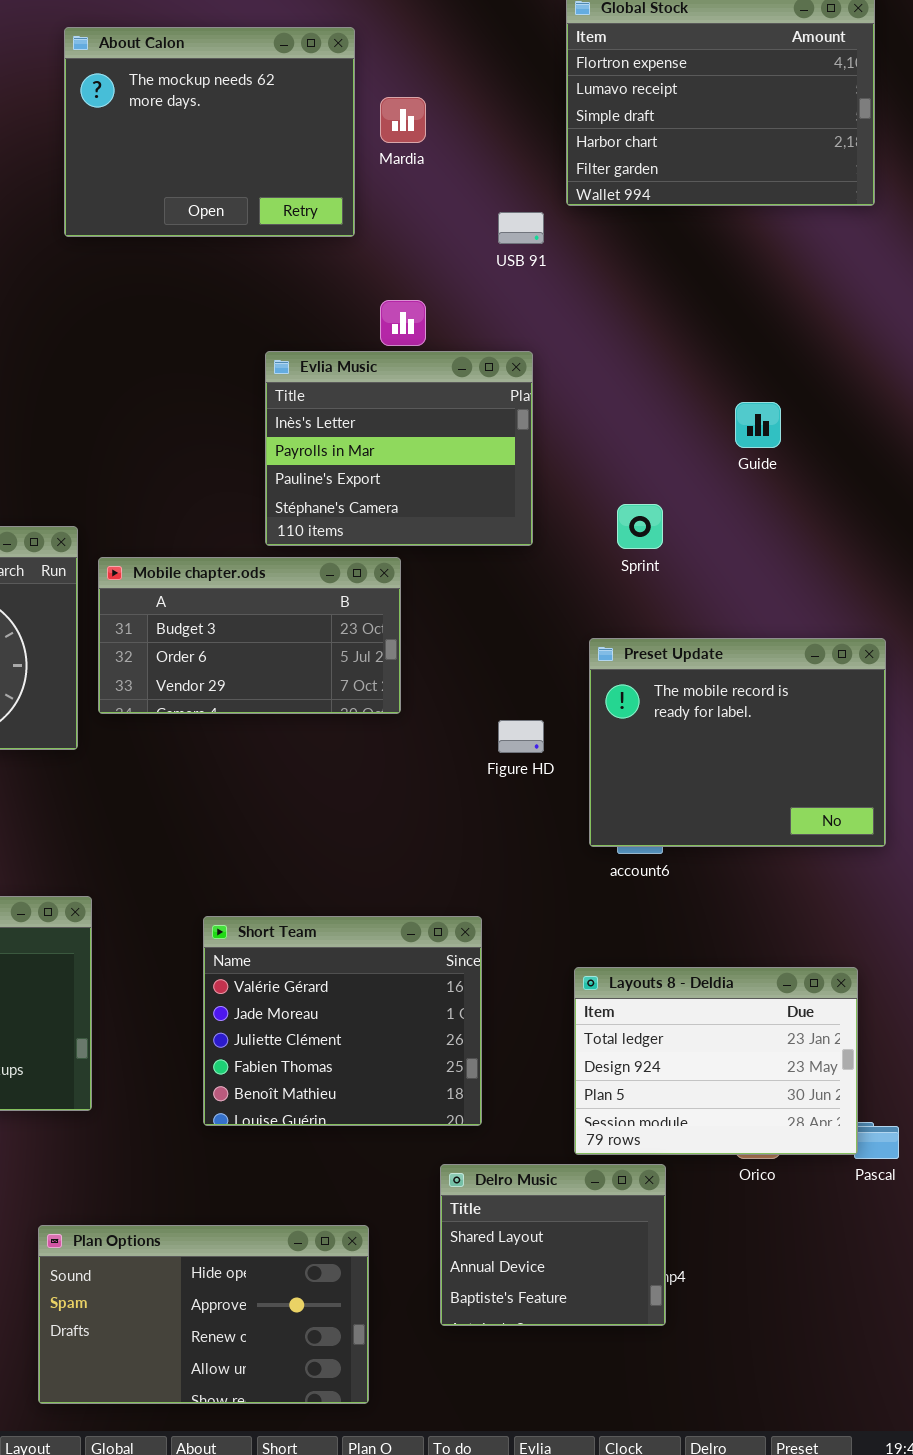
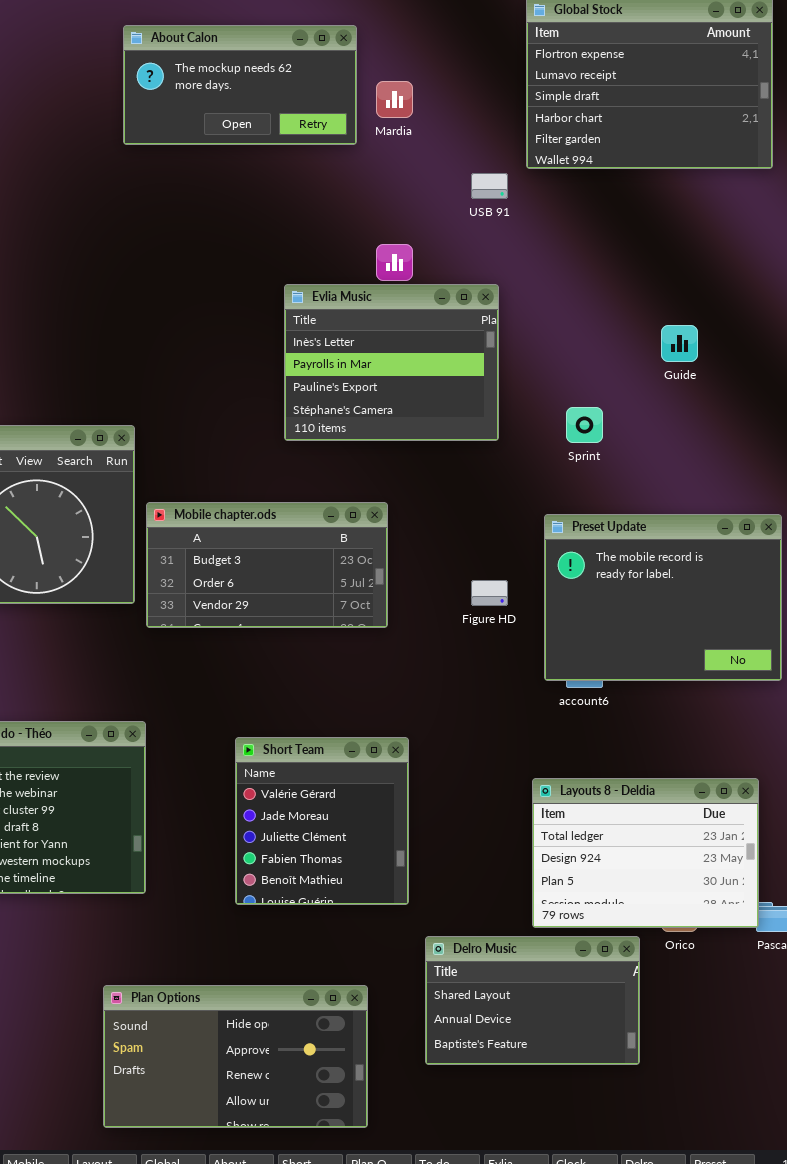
About Calon: [64,27,355,237] -> [123,25,357,145], resized
Mobile chapter.ods: [98,557,401,714] -> [146,502,388,628], moved
Short Team: [203,916,482,1126] -> [235,737,409,905], resized
Delro Music: [440,1164,666,1326] -> [425,936,640,1065], resized

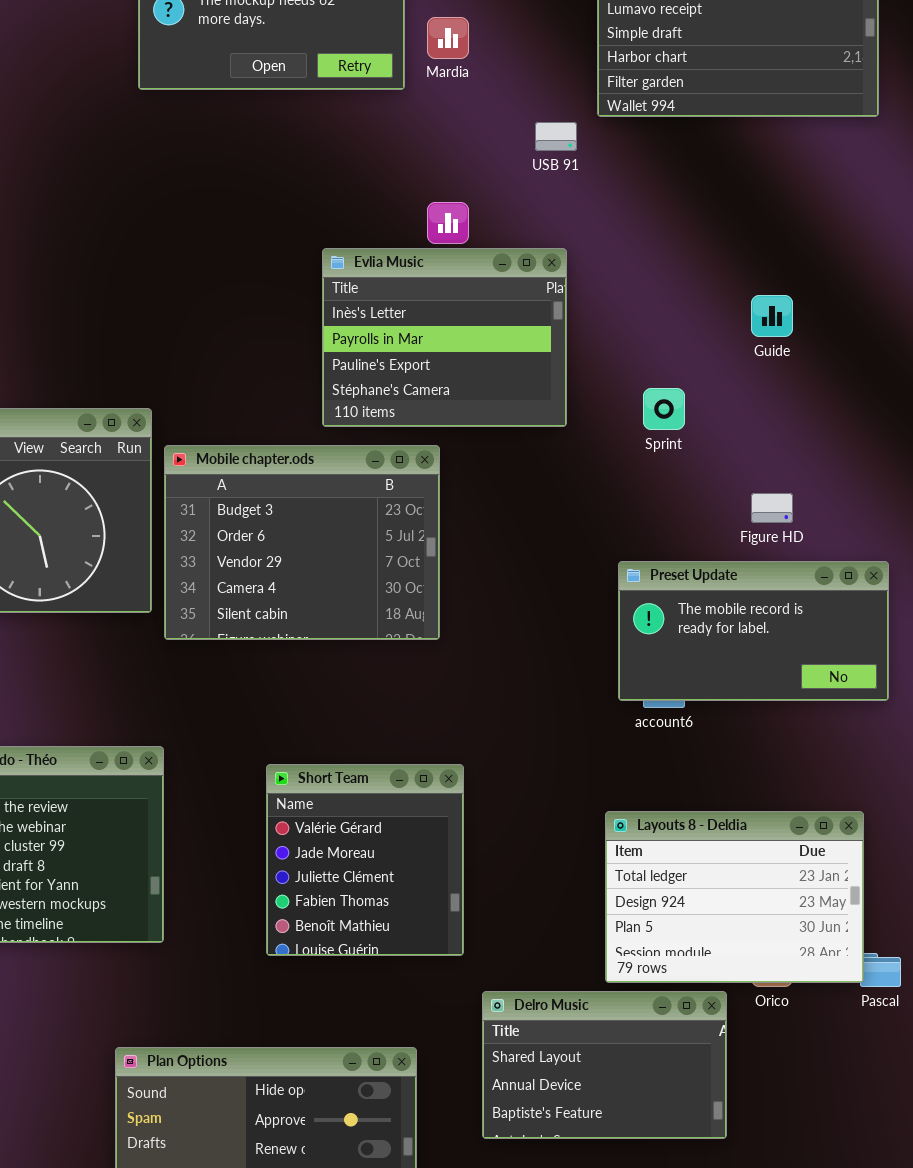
Mobile chapter.ods: [146,502,388,628] -> [164,445,440,640], resized
Preset Update: [544,514,782,681] -> [618,561,889,701], resized
Figure HD: [471,580,508,606] -> [751,493,793,523], moved

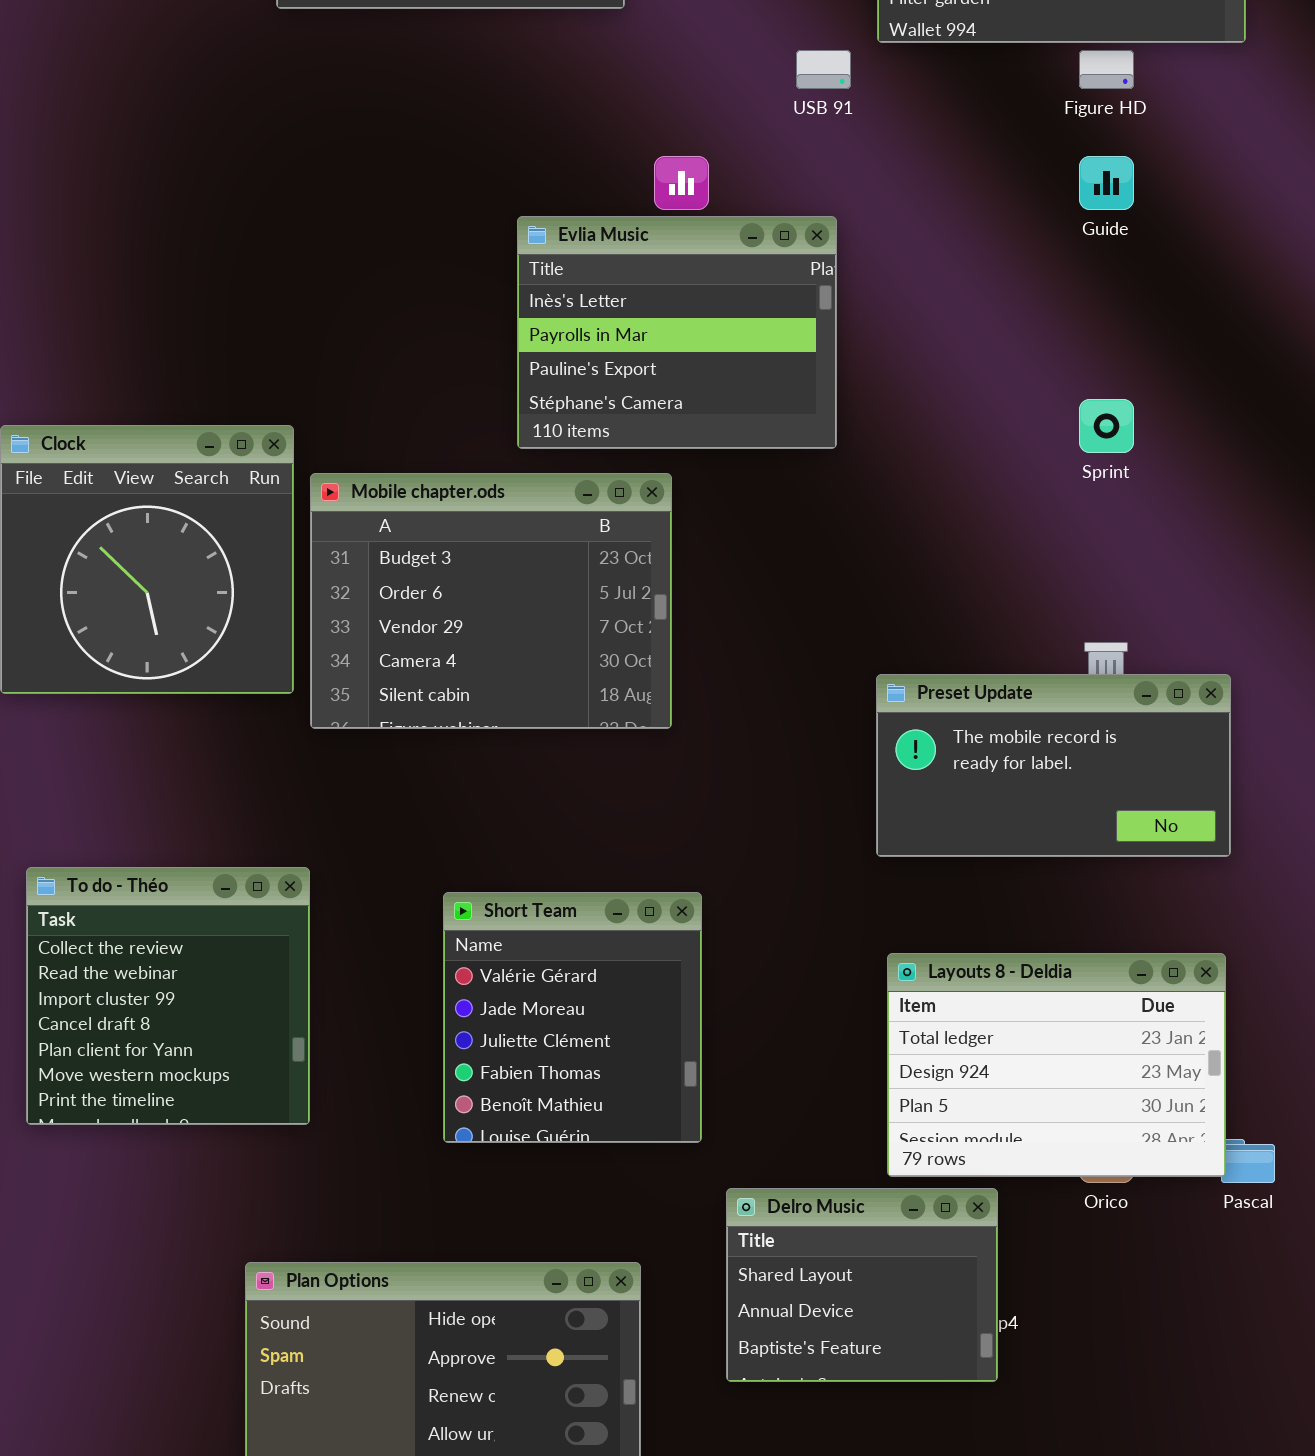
Guide: [751,295,793,337] -> [1079,156,1134,210], moved
Sprint: [643,388,685,430] -> [1079,399,1134,453], moved
Figure HD: [751,493,793,523] -> [1079,50,1134,89], moved
Preset Update: [618,561,889,701] -> [876,674,1231,857], moved
Delro Music: [482,991,727,1139] -> [726,1188,998,1382], resized

